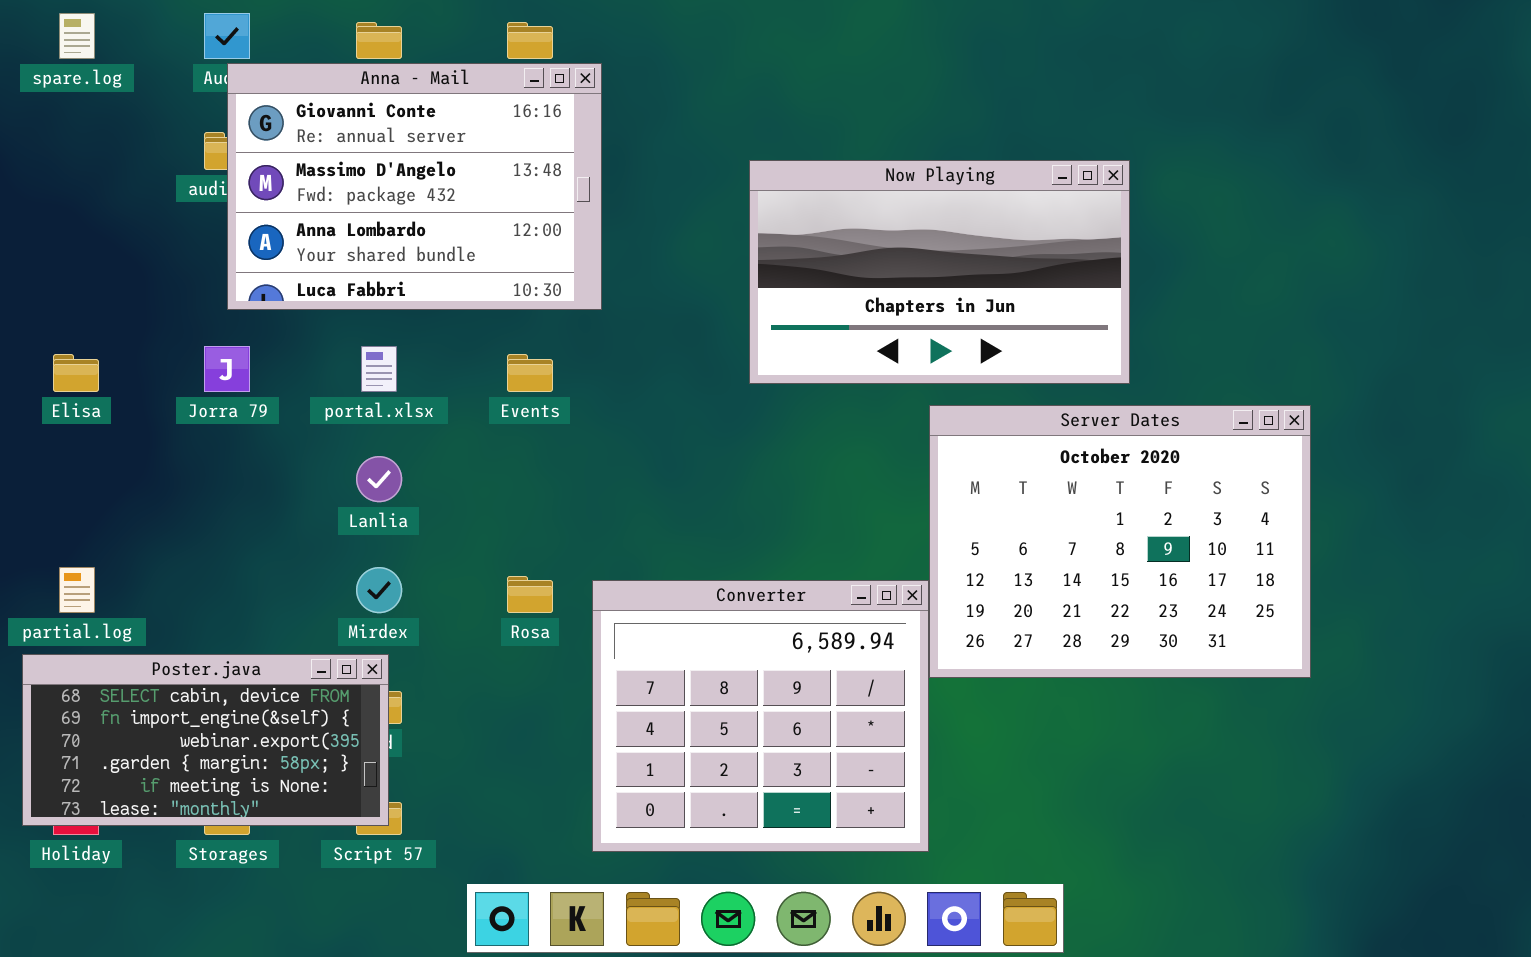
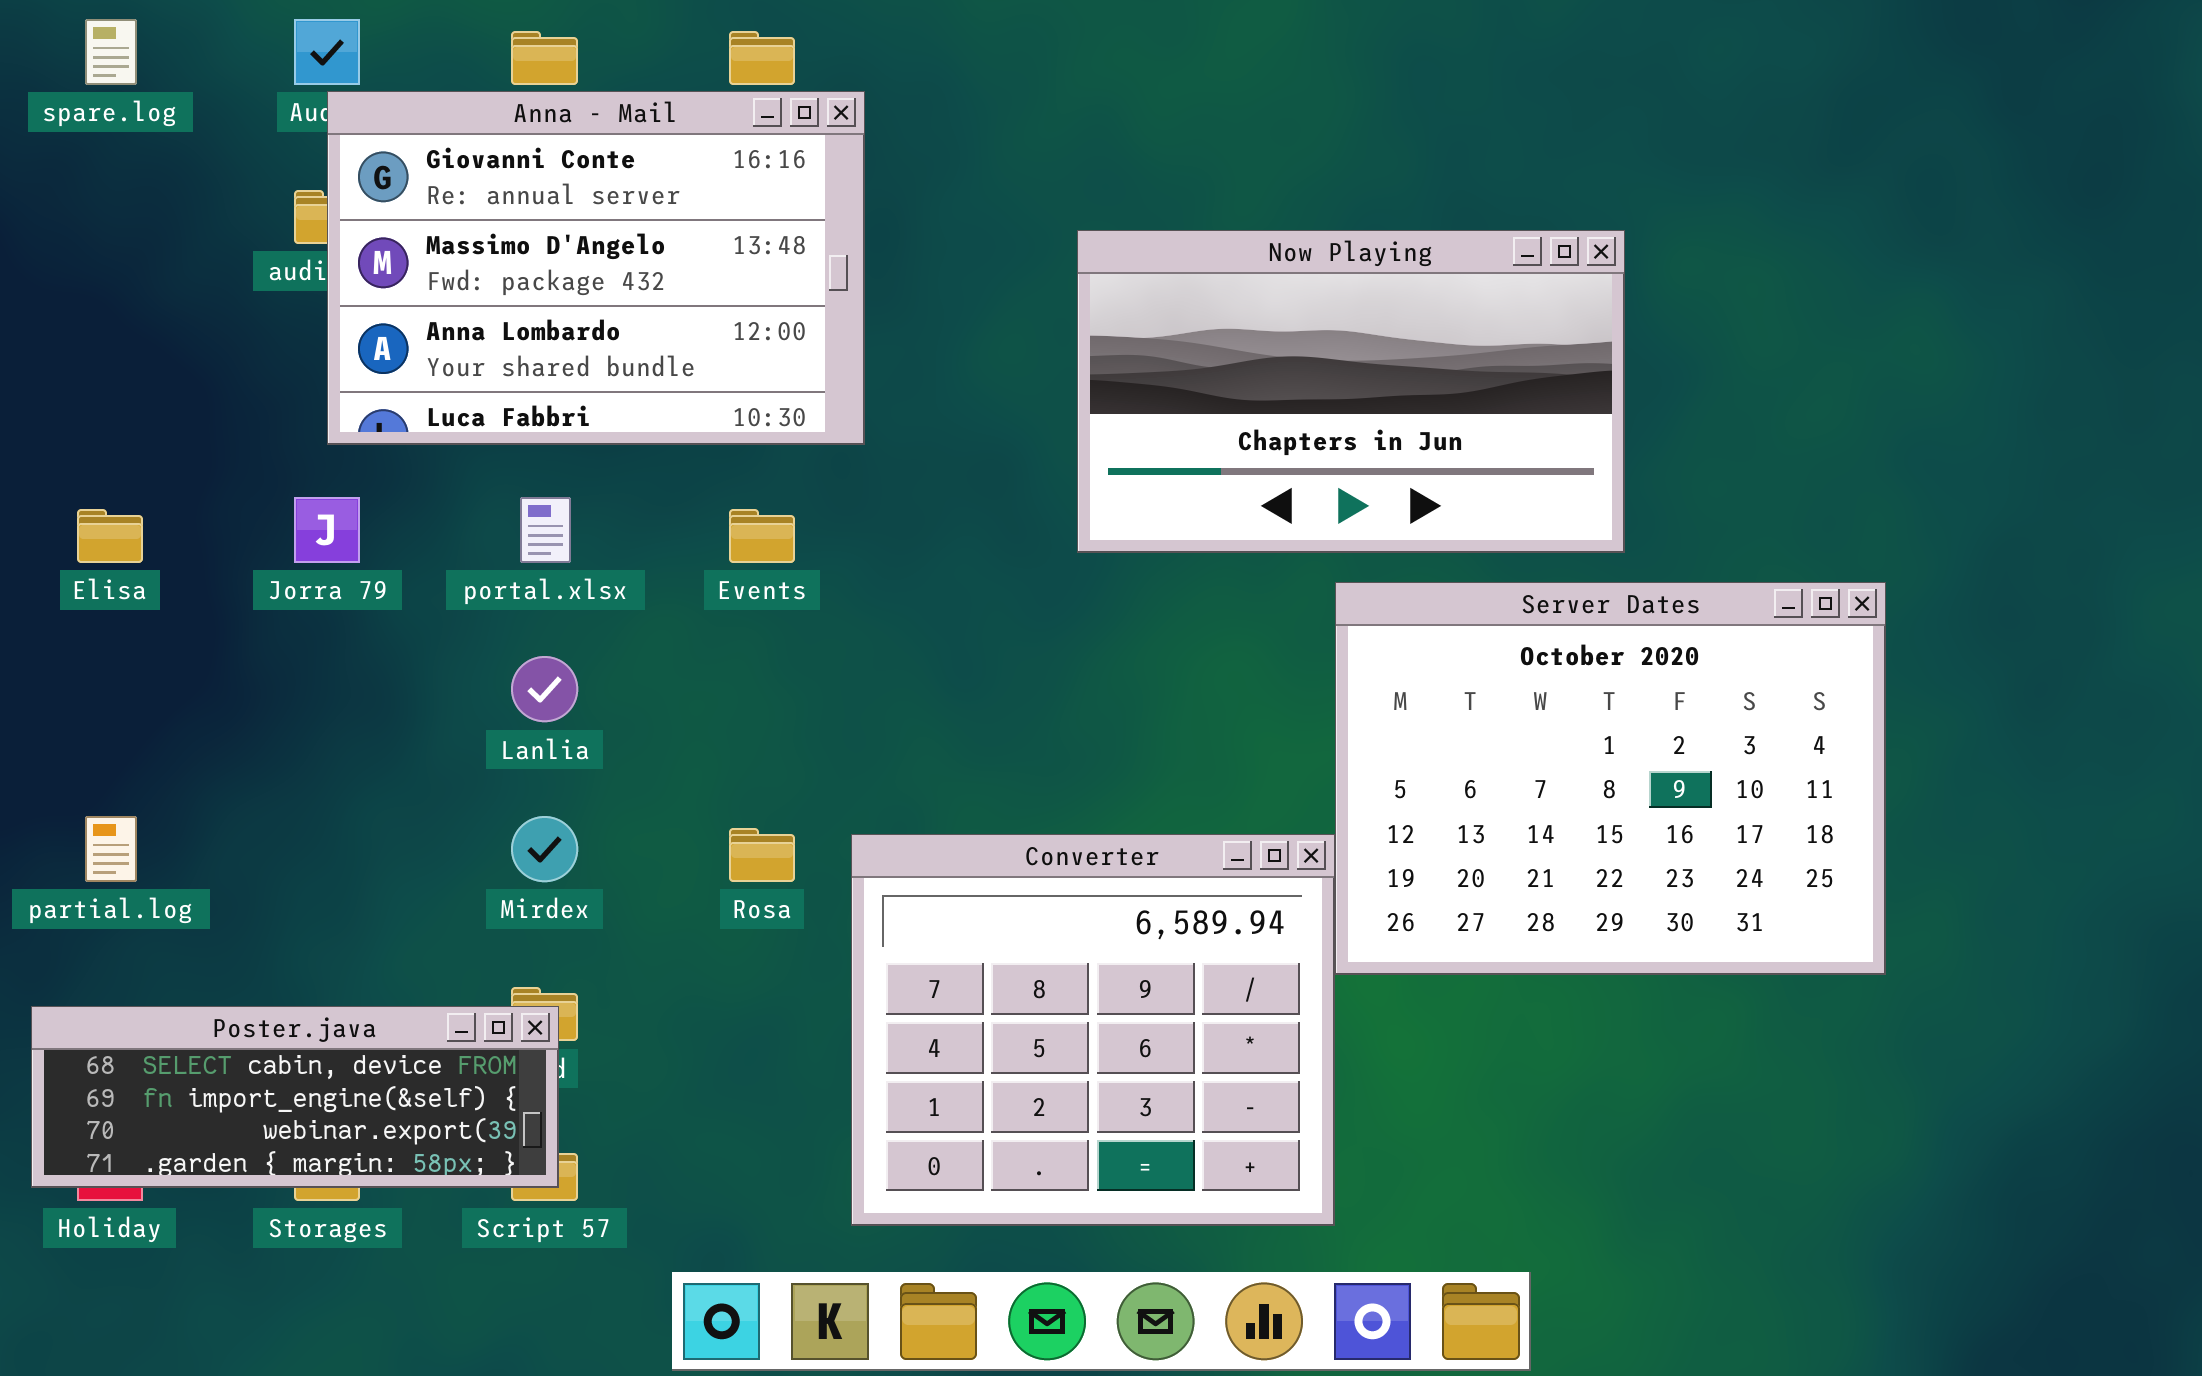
Poster.java: [22,654,389,826] -> [31,1006,559,1188], resized

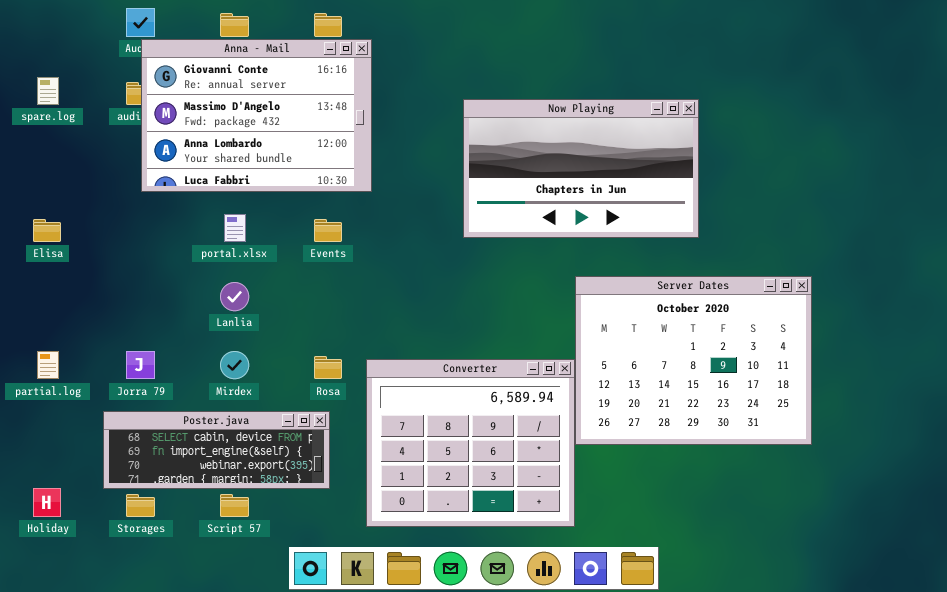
spare.log: [85,19,137,85] -> [37,77,59,105], moved
Jorra 79: [294,497,360,563] -> [126,351,155,379], moved
Server Dates: [1335,582,1886,975] -> [575,276,812,445], moved
Poster.java: [31,1006,559,1188] -> [103,411,330,489], moved

